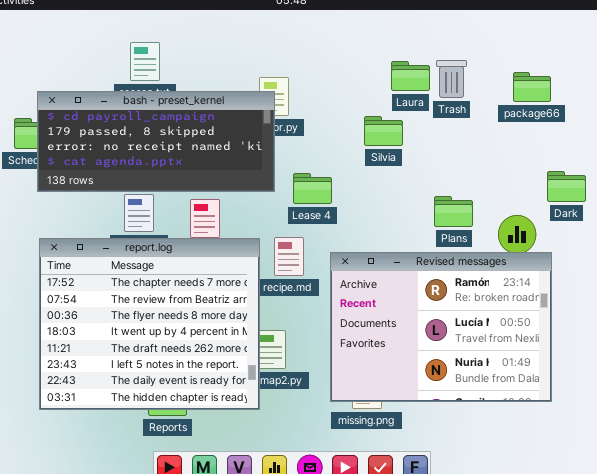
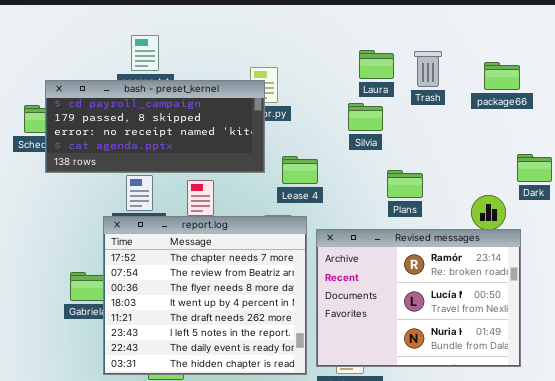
Laura: [391,61,430,91] -> [359,50,394,79], moved
Plans: [434,196,473,227] -> [387,170,423,198], moved
report.log: [39,238,260,410] -> [103,216,307,375], moved

